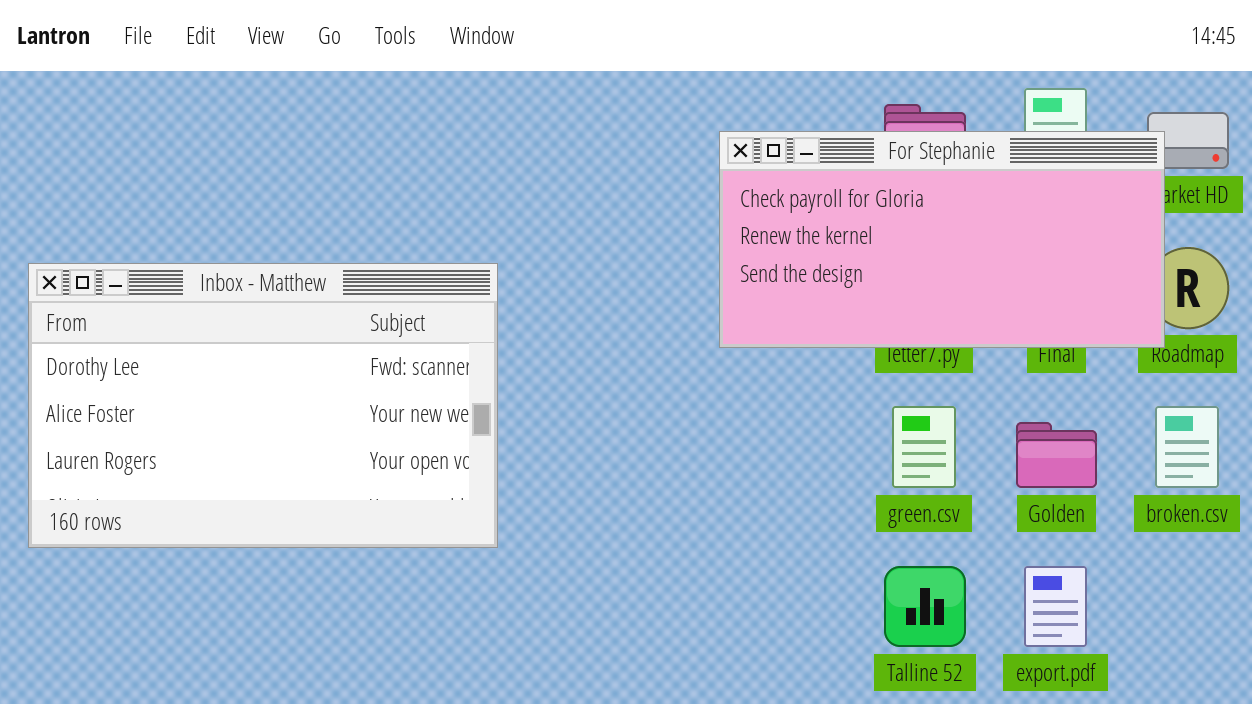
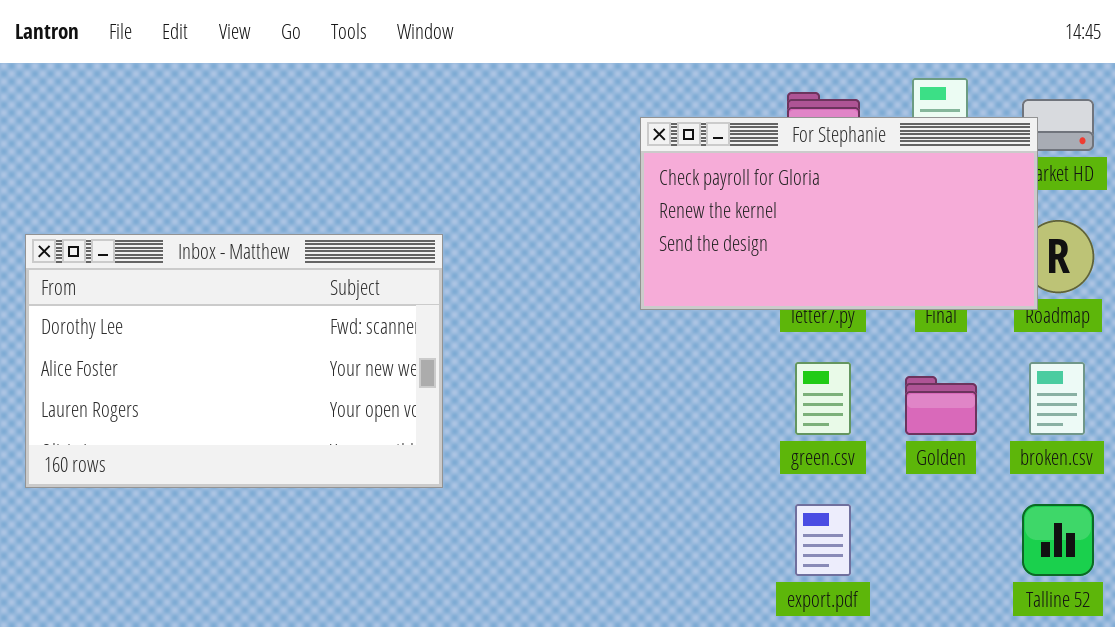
Talline 52: [884,566,966,647] -> [1022,504,1094,576], moved
export.pdf: [1024,566,1087,647] -> [795,504,851,576], moved

